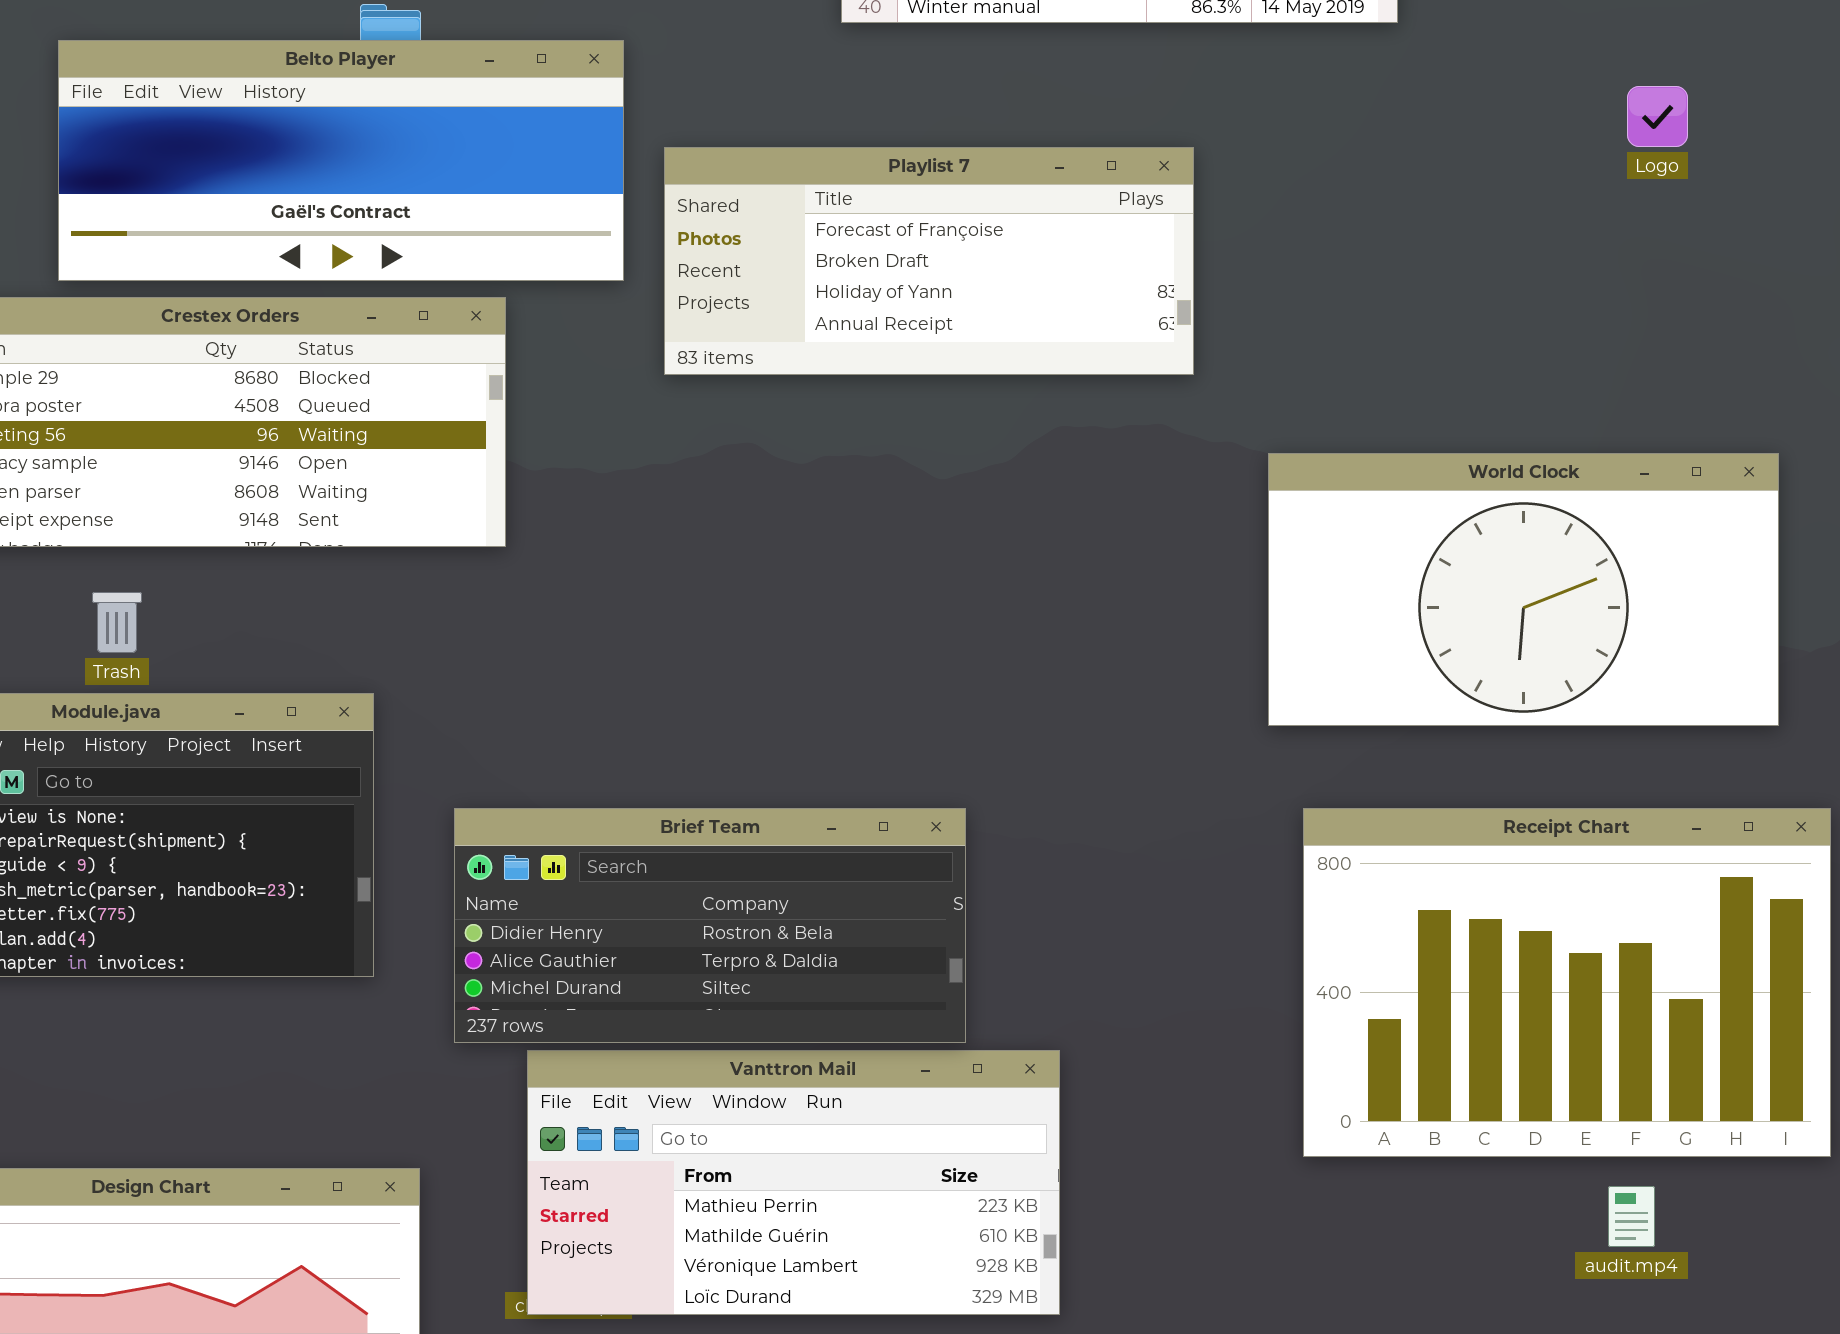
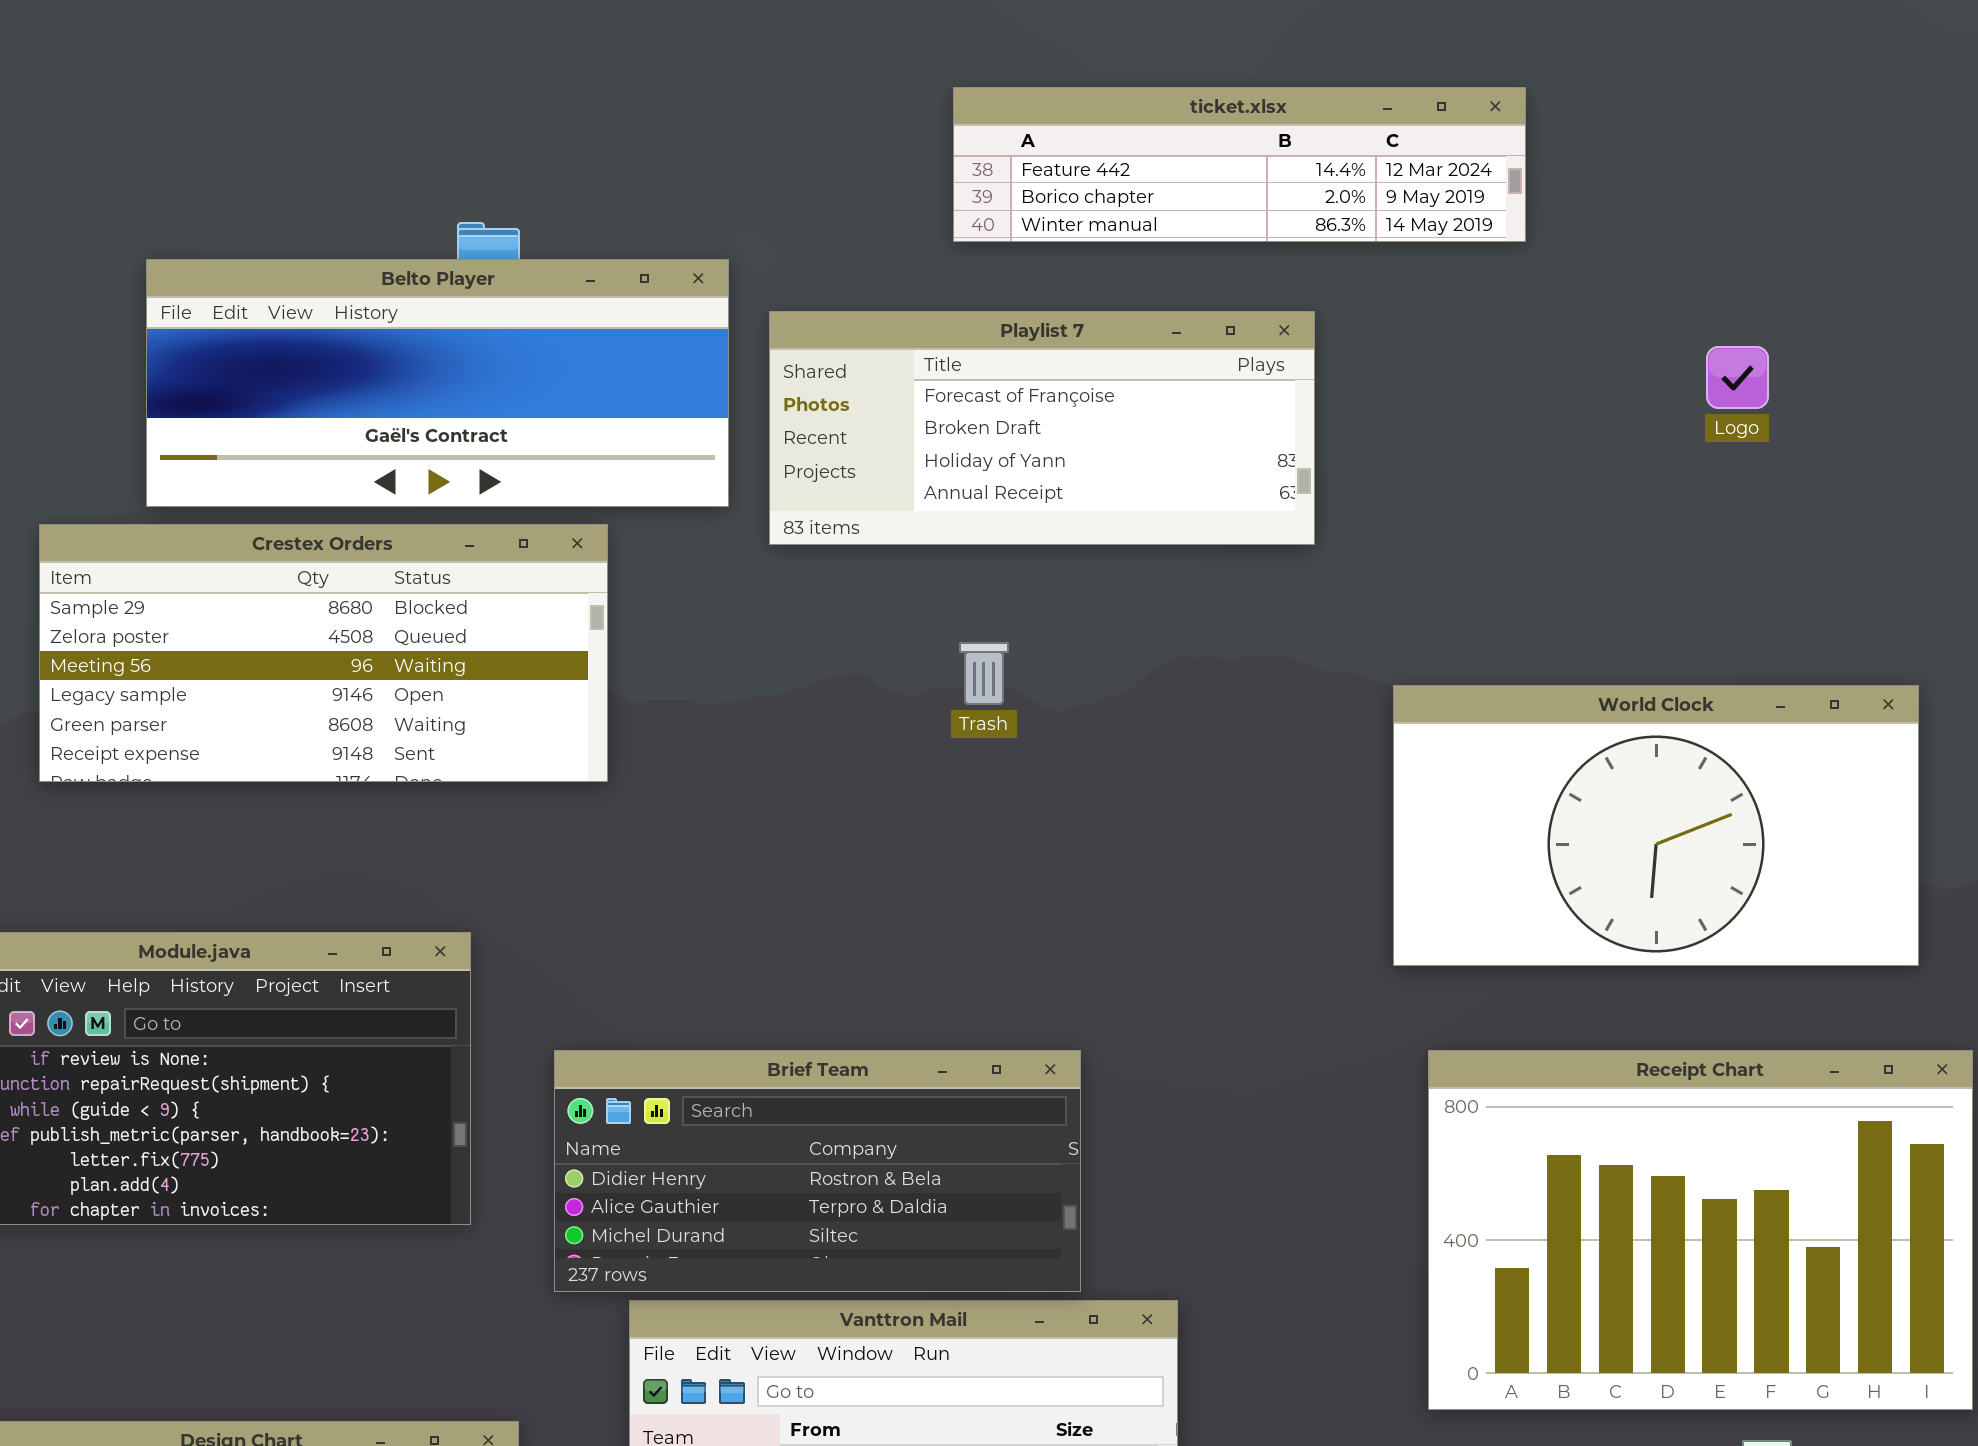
Logo: [1627,86,1688,147] -> [1706,346,1769,409], moved
Playlist 7: [664,147,1194,375] -> [769,311,1315,545], moved
Trash: [92,592,142,653] -> [959,642,1009,705], moved

